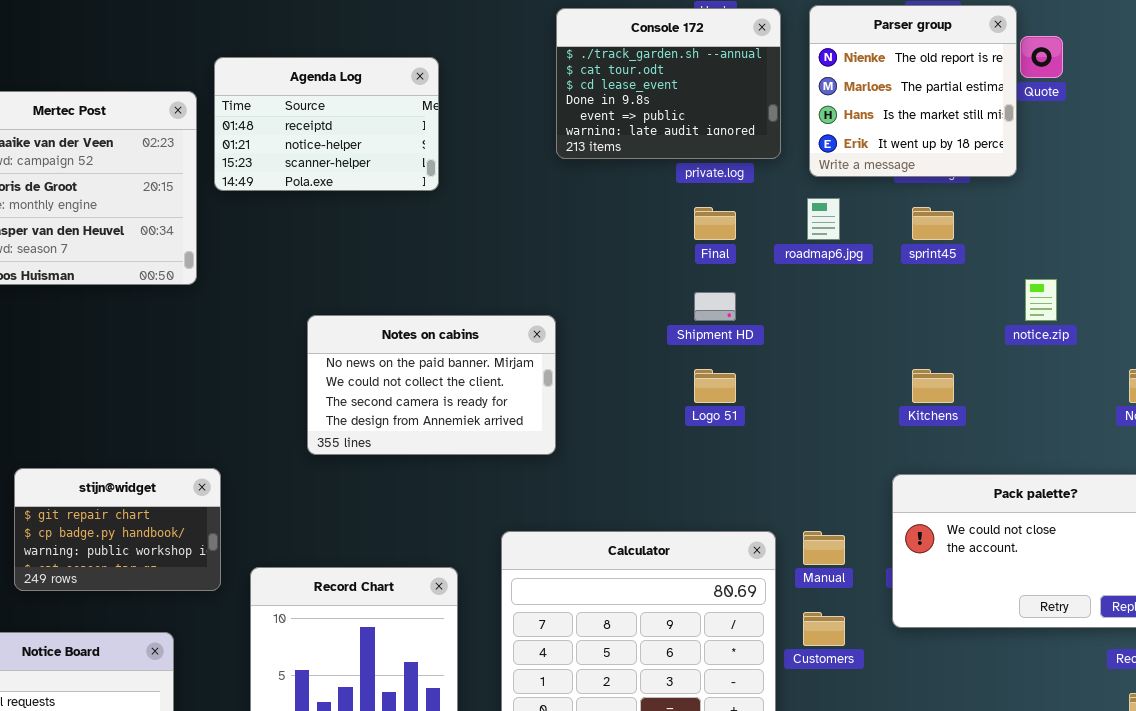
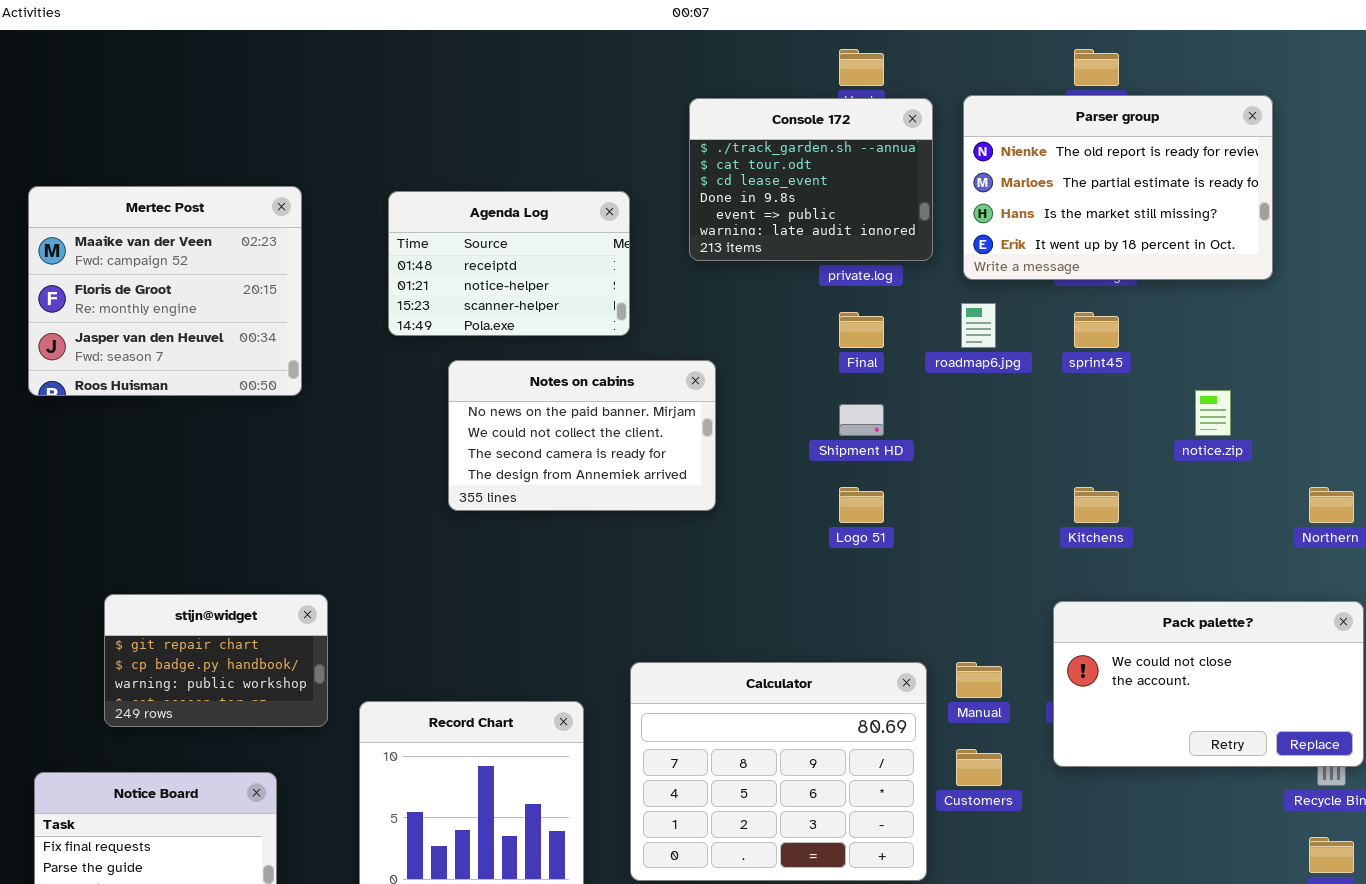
Parser group: [809,5,1017,177] -> [963,95,1273,280], resized
Agenda Log: [214,57,439,191] -> [388,191,630,336], moved
Notes on cabins: [307,315,556,455] -> [448,360,716,511], moved

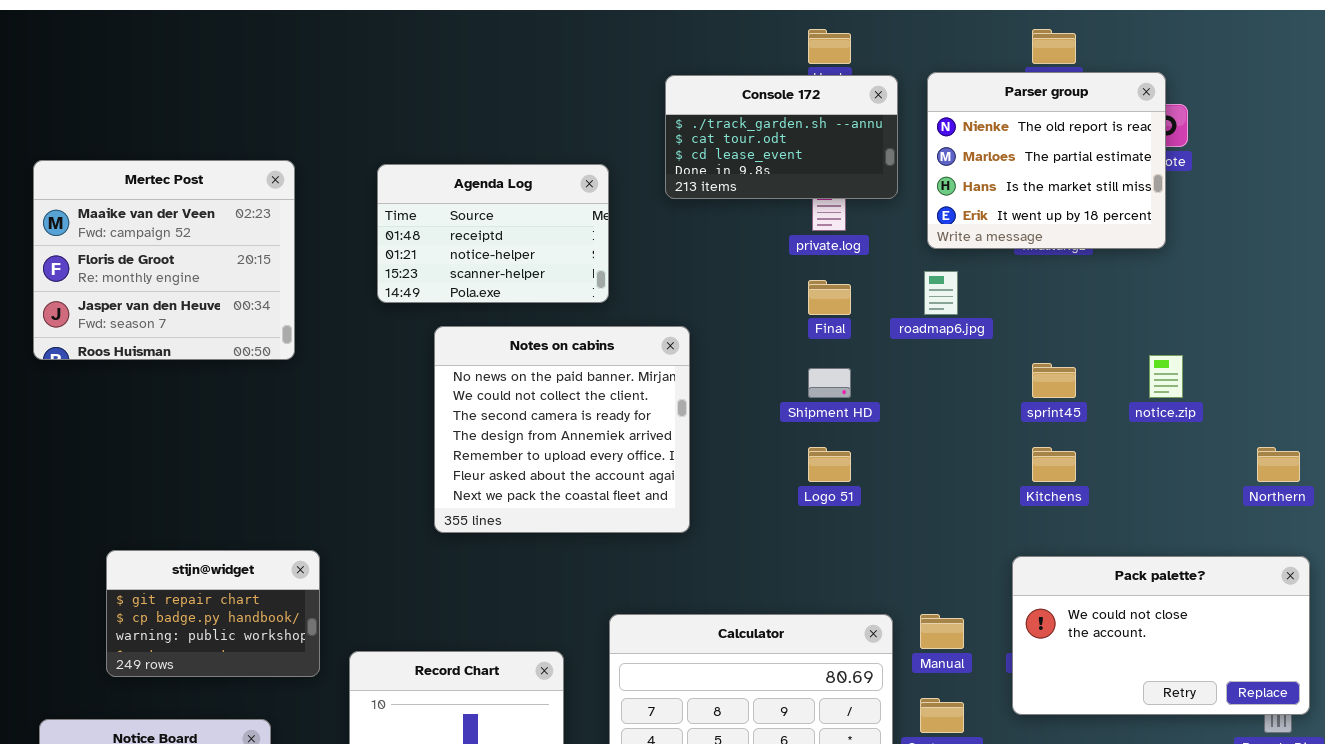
Parser group: [963,95,1273,280] -> [927,72,1166,249], resized
Console 172: [689,98,933,261] -> [665,75,898,199], resized
sprint45: [1074,312,1119,348] -> [1032,363,1076,398], moved
Notes on cabins: [448,360,716,511] -> [434,326,690,533], resized

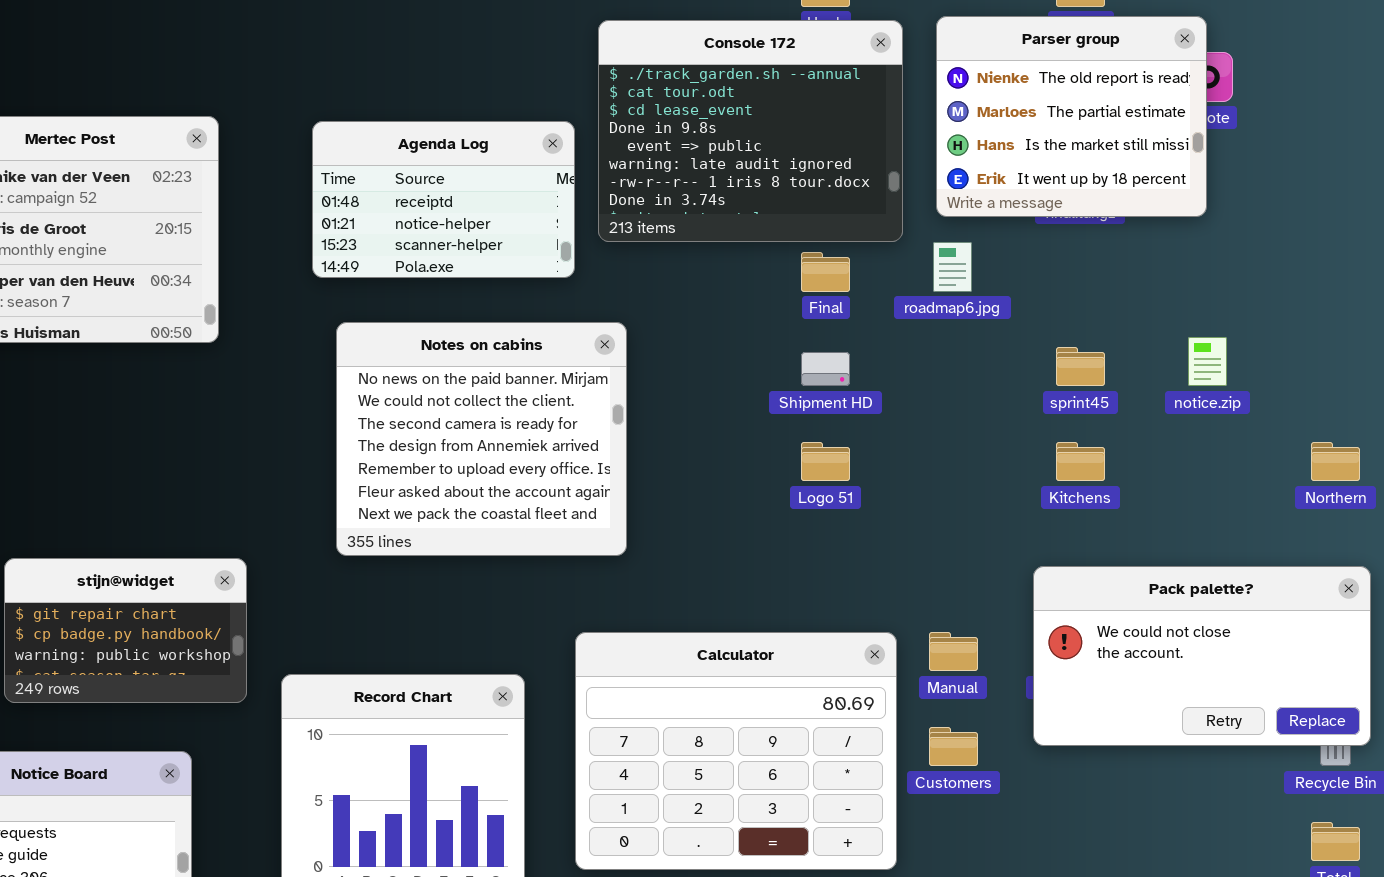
Console 172: [665,75,898,199] -> [598,20,903,242], resized
Notes on cabins: [434,326,690,533] -> [336,322,627,556], moved

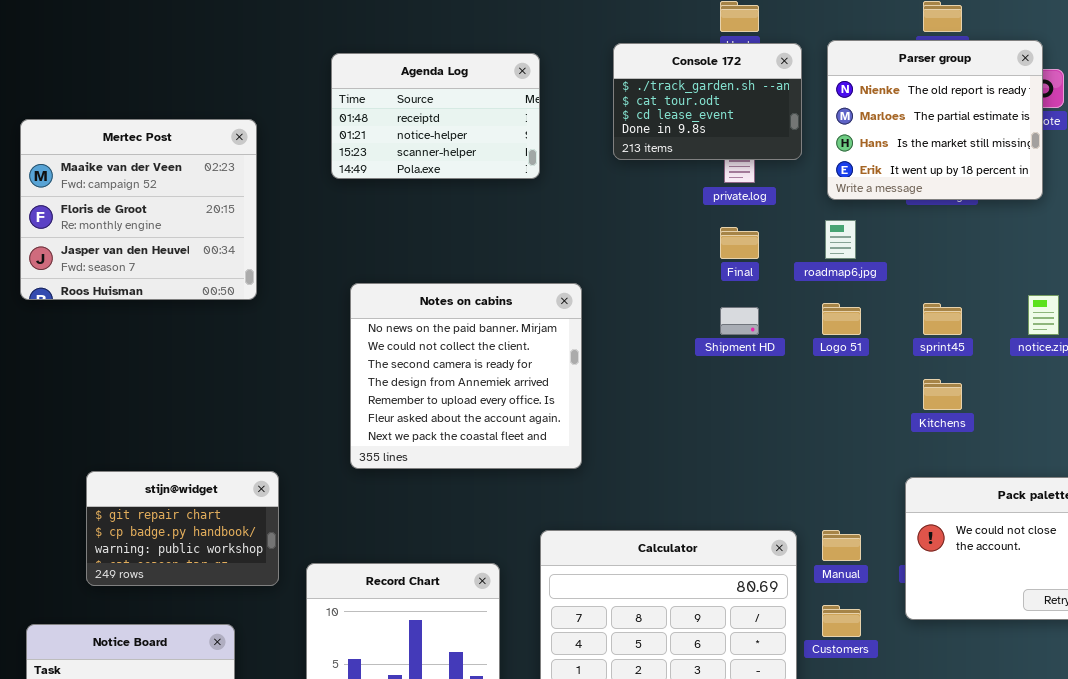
Console 172: [598,20,903,242] -> [613,43,802,160], resized
Agenda Log: [312,121,575,278] -> [331,53,540,179], moved
Logo 51: [801,442,850,481] -> [822,303,861,335], moved

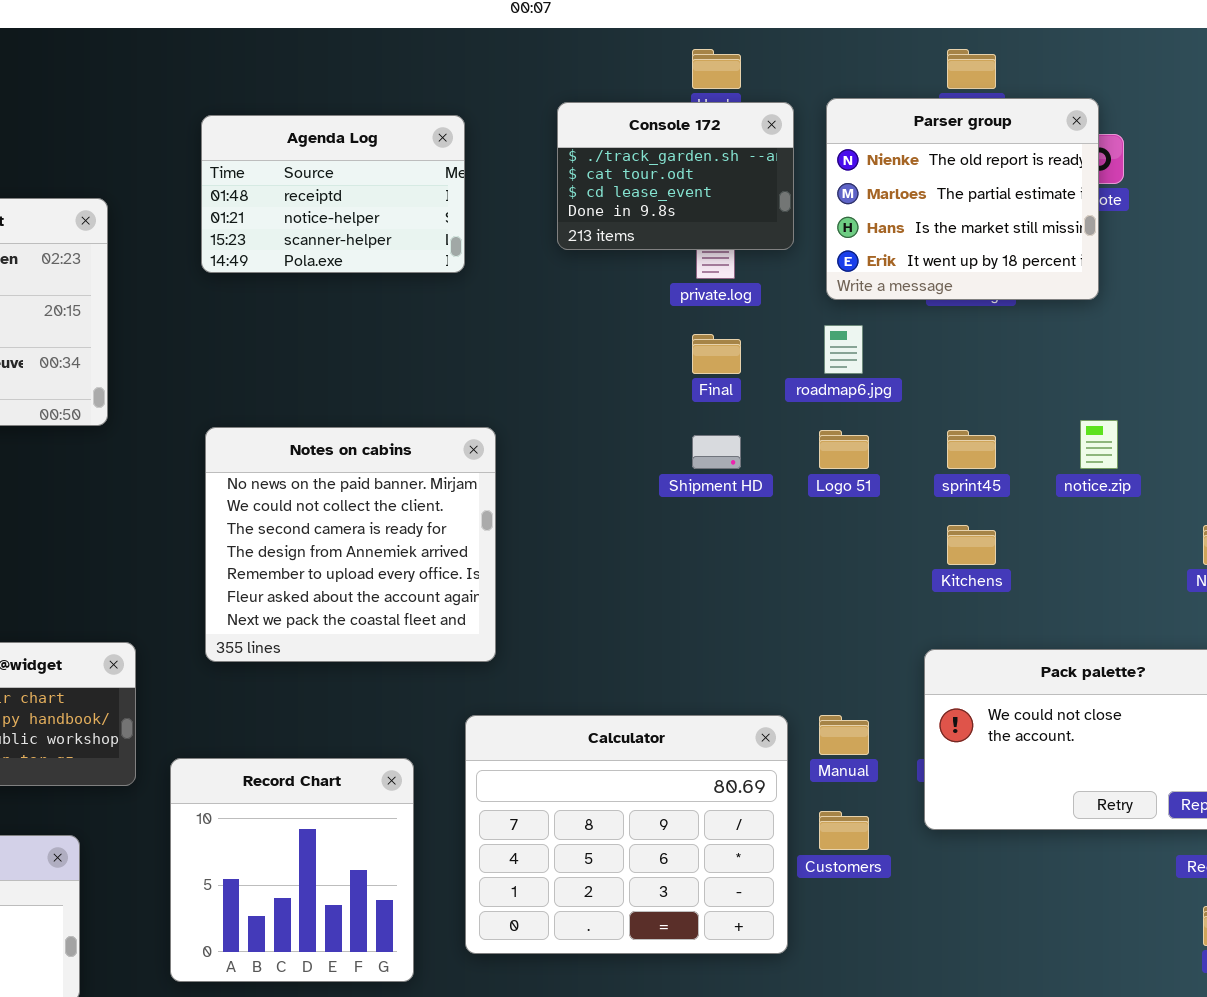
Notes on cabins: [350,283,582,469] -> [205,427,496,662], moved

